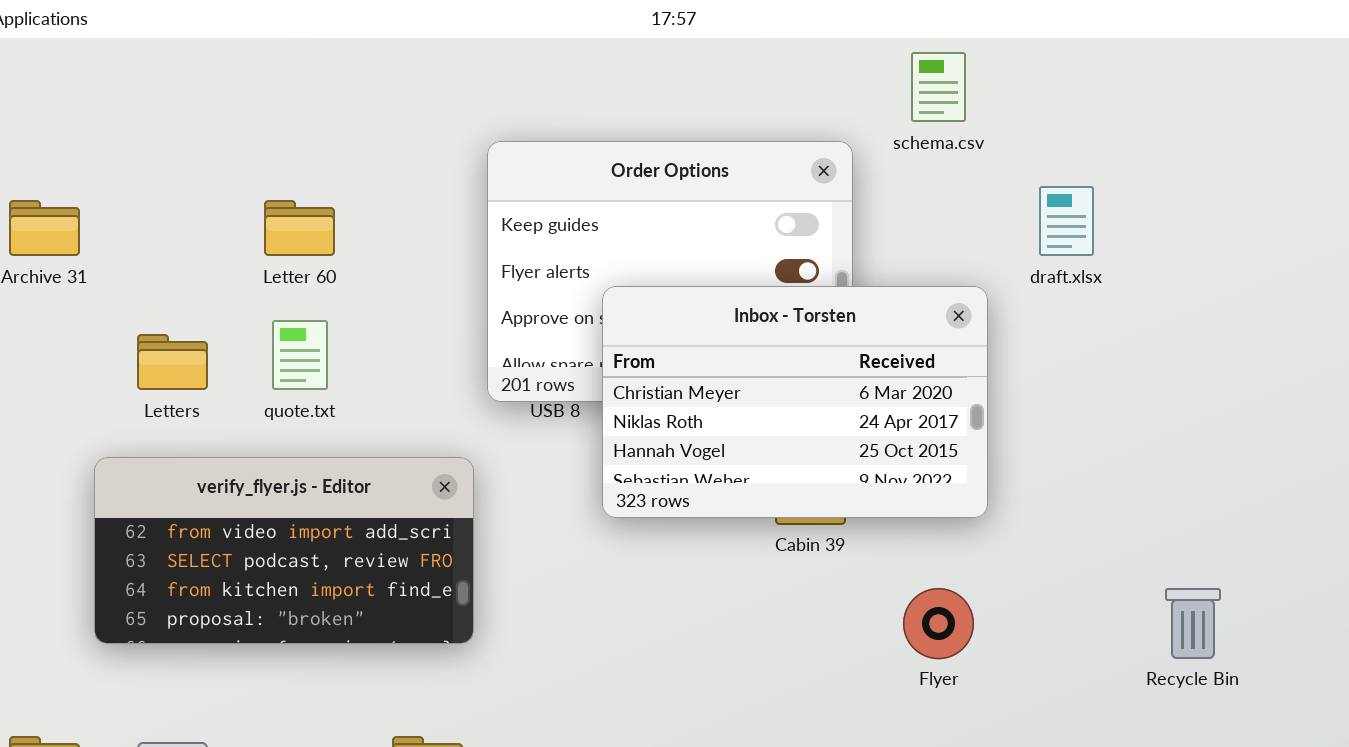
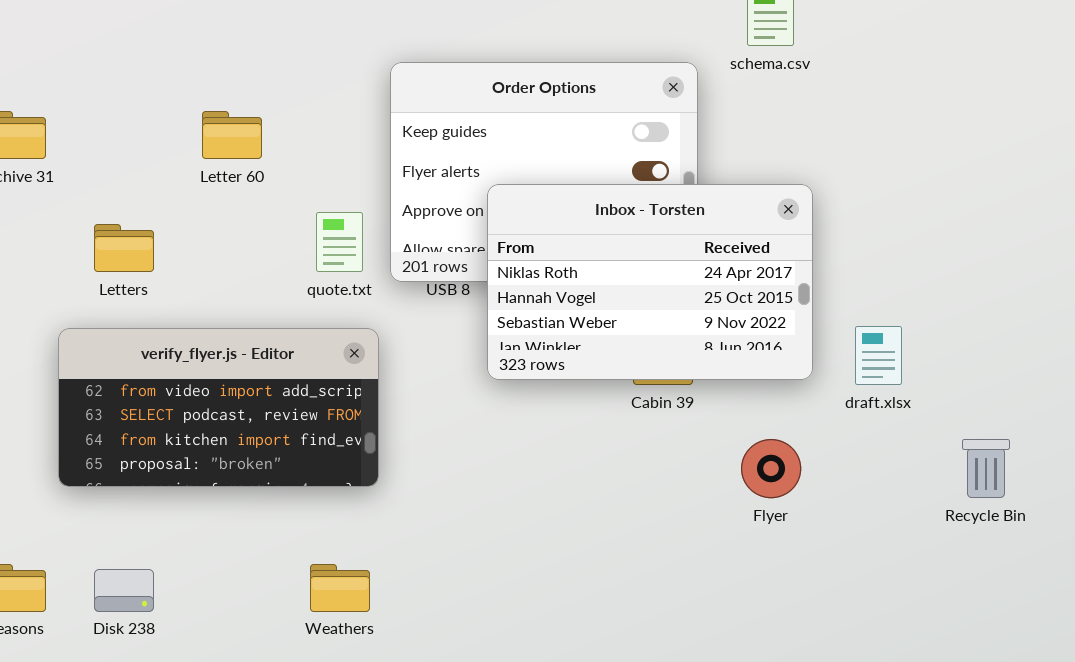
draft.xlsx: [1039,186,1094,256] -> [855,326,902,385], moved
Inbox - Torsten: [602,286,988,518] -> [487,184,813,380], scrolled down 1 row
quote.txt: [272,320,328,390] -> [316,212,363,272], moved

